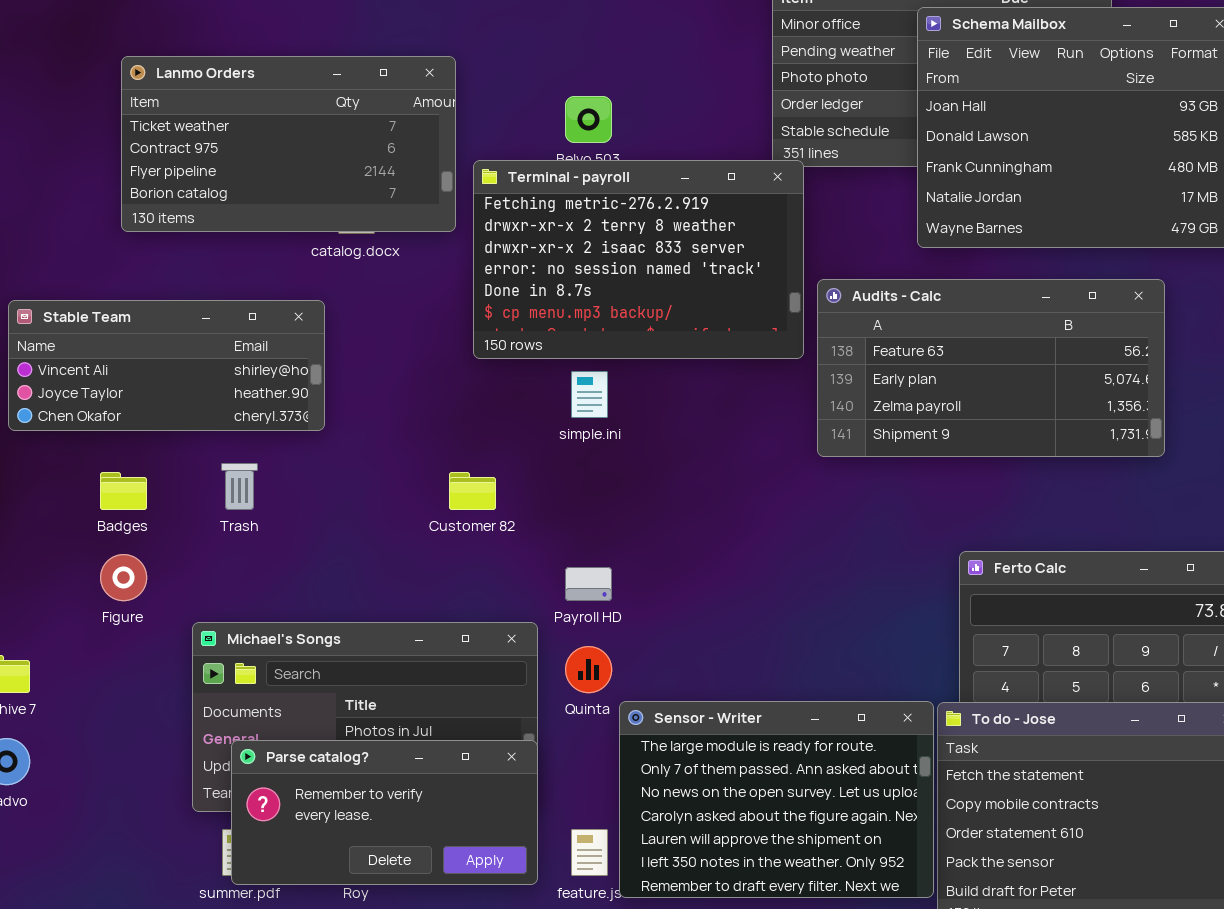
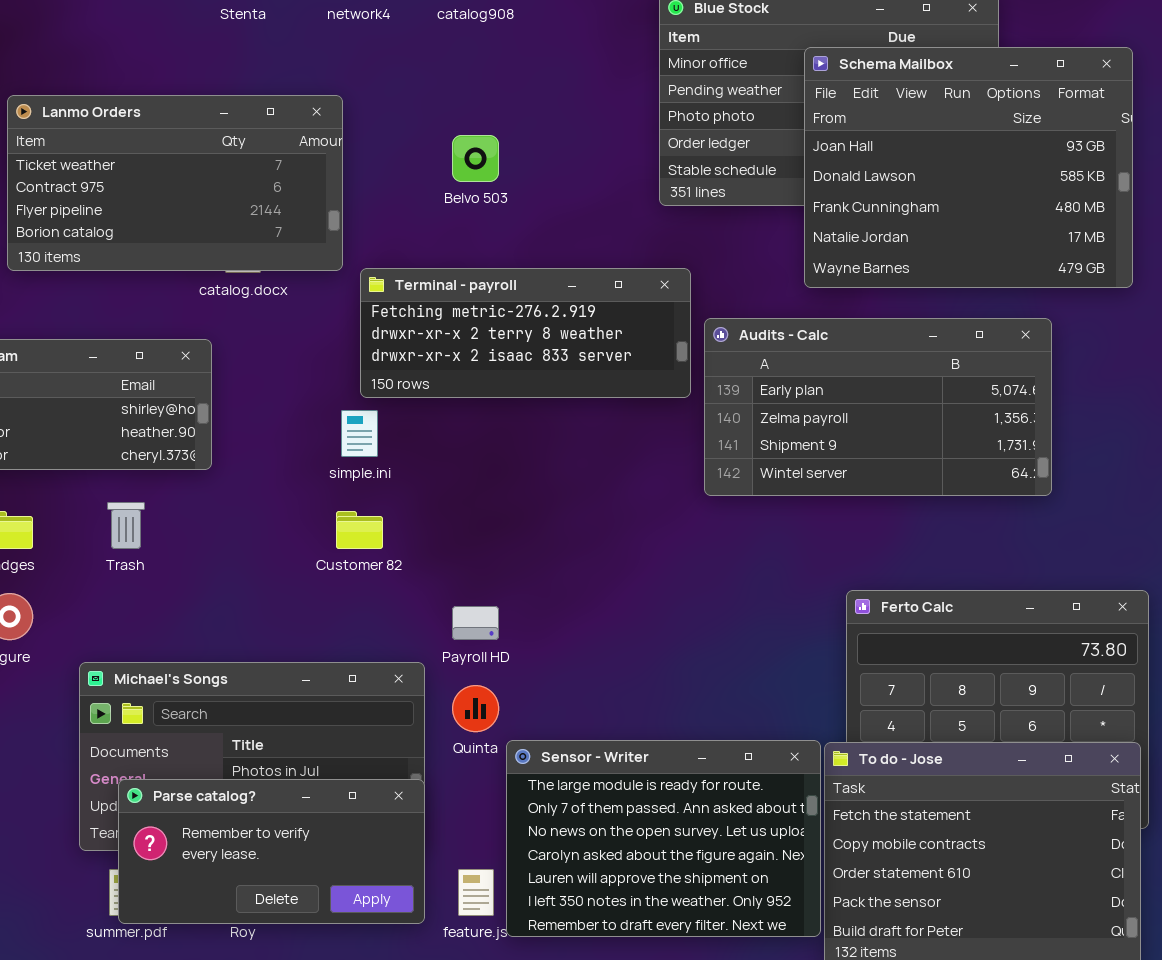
Terminal - payroll: [473,160,804,359] -> [360,268,691,398], resized
Audits - Calc: [817,279,1165,457] -> [704,318,1052,496], scrolled down 1 row
simple.ini: [571,371,608,418] -> [341,410,378,457], moved

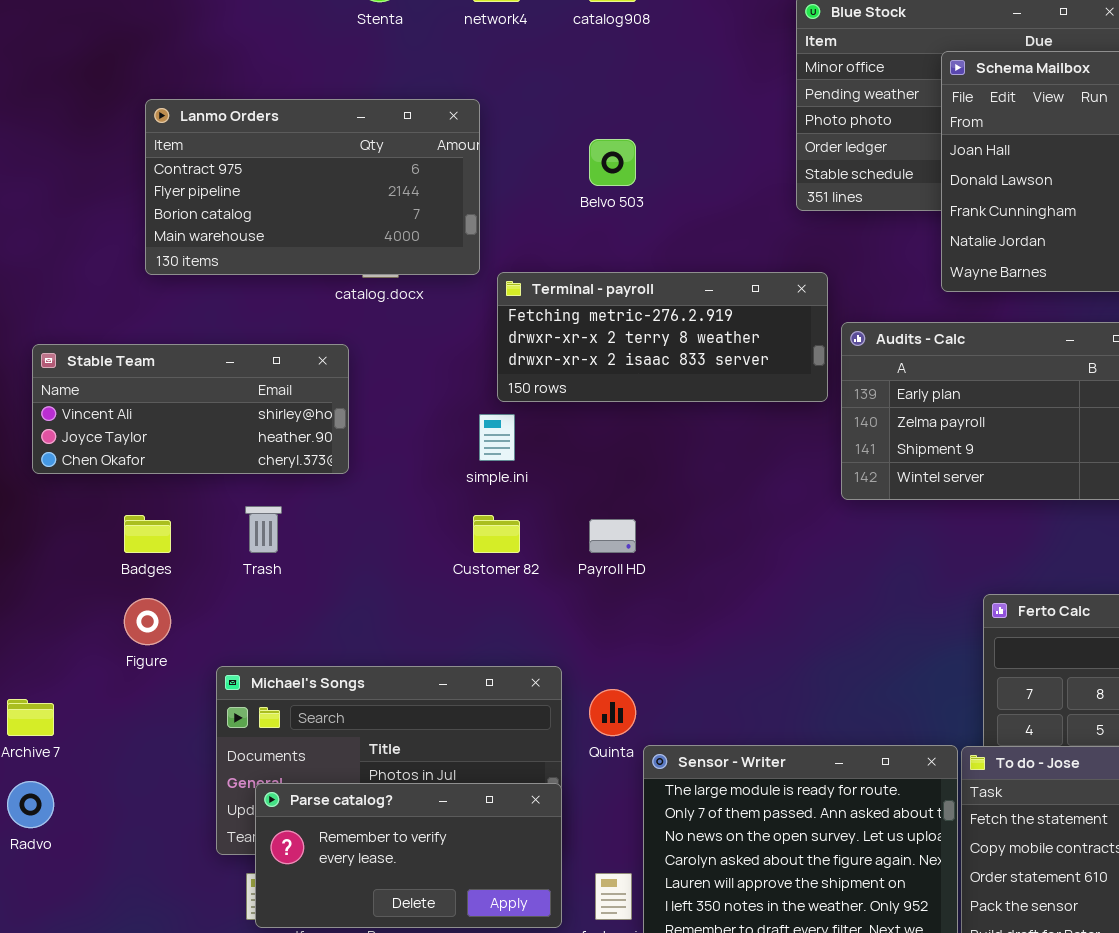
Lanmo Orders: [7,95,343,271] -> [145,99,480,275], scrolled down 1 row
Payroll HD: [452,606,499,640] -> [589,519,636,553], moved

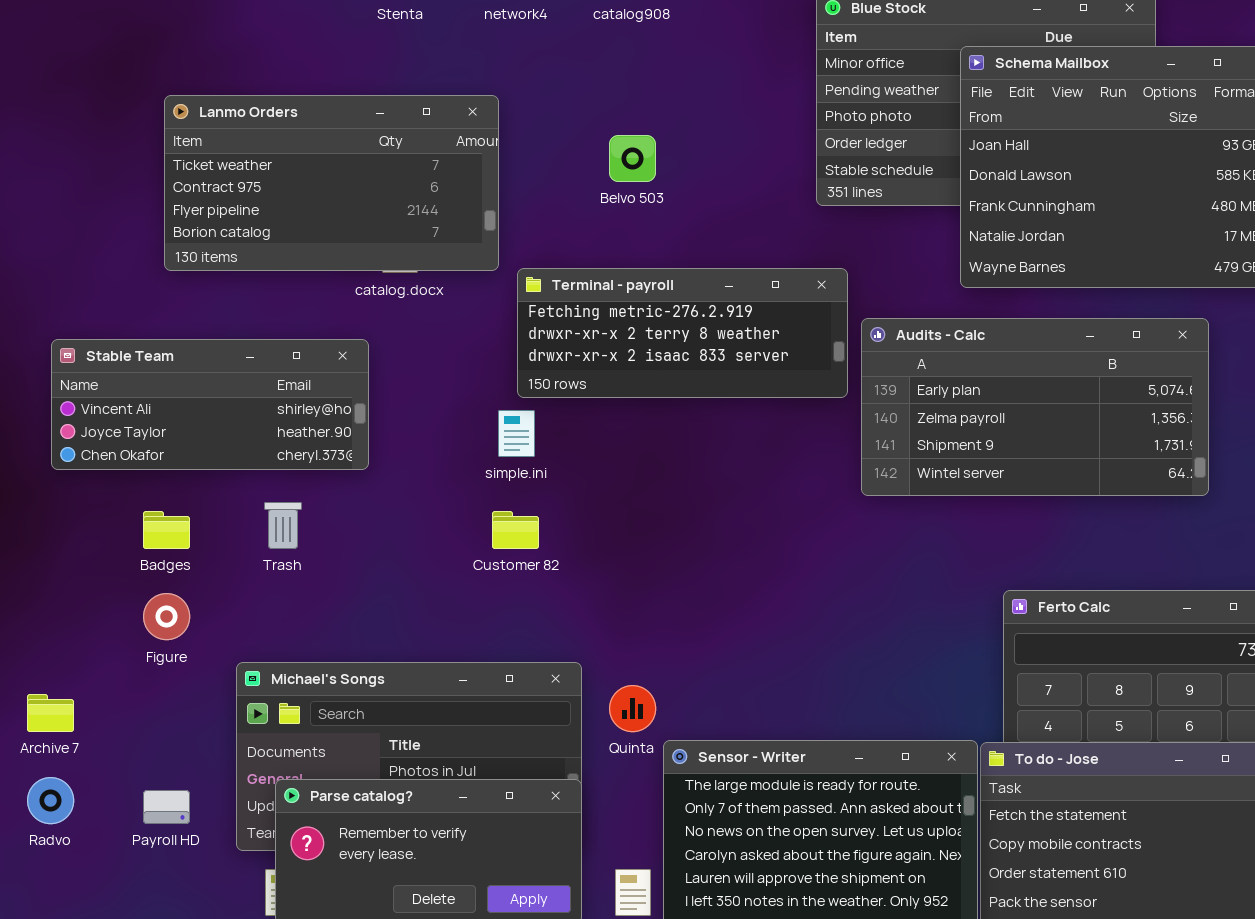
Lanmo Orders: [145,99,480,275] -> [164,95,499,271], scrolled up 1 row
Payroll HD: [589,519,636,553] -> [143,790,190,824], moved

